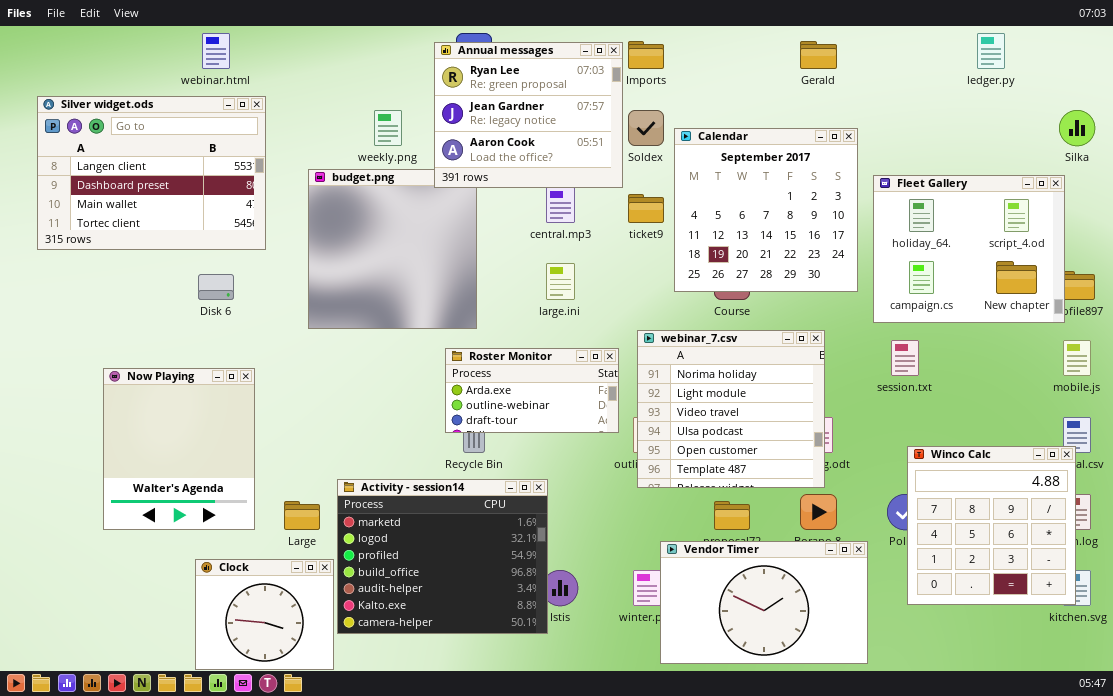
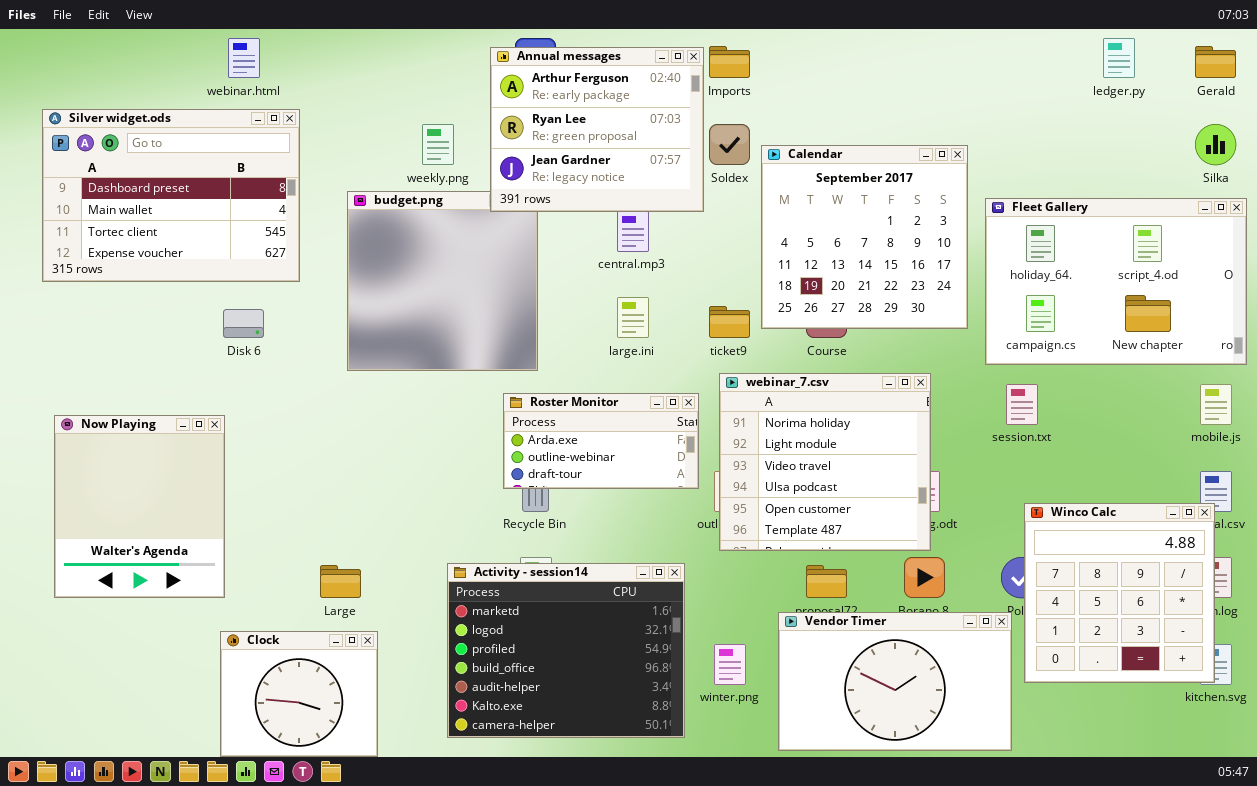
Gerald: [800,41,837,69] -> [1195,46,1236,78], moved
Annual messages: [434,42,623,188] -> [490,47,704,212], scrolled up 1 row
Silver widget.ods: [37,96,266,250] -> [42,109,300,282], scrolled down 1 row
Fleet Gallery: [873,175,1065,323] -> [985,198,1247,365], resized
ticket9: [628,194,664,223] -> [709,306,750,338], moved
Now Playing: [103,368,255,530] -> [54,415,225,598], moved
Activity - session14: [337,479,548,634] -> [447,563,685,738], moved
Vendor Timer: [660,541,868,664] -> [778,612,1012,751], moved

